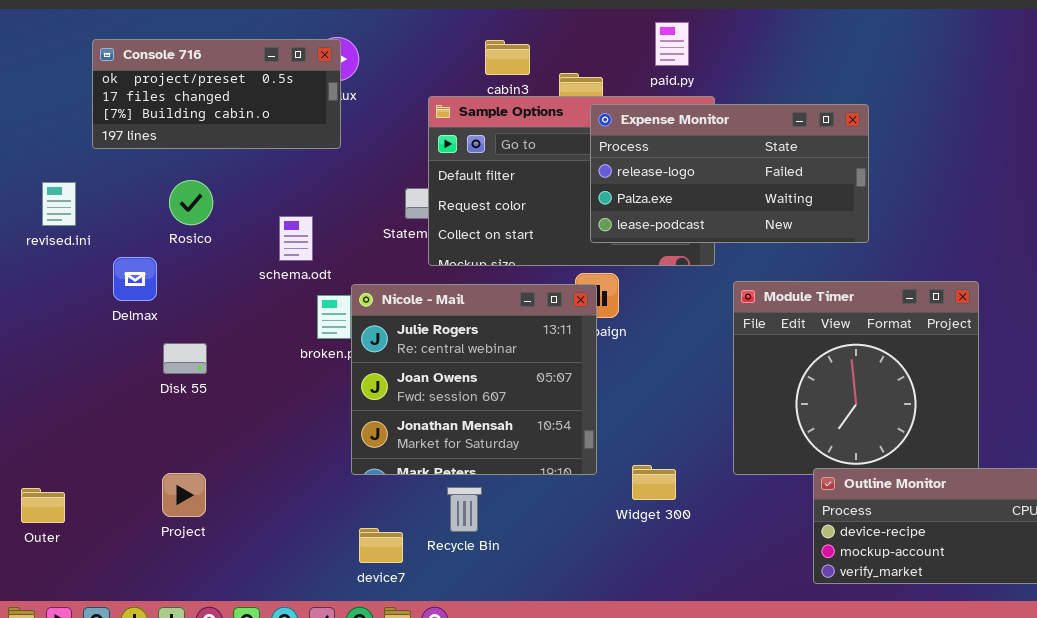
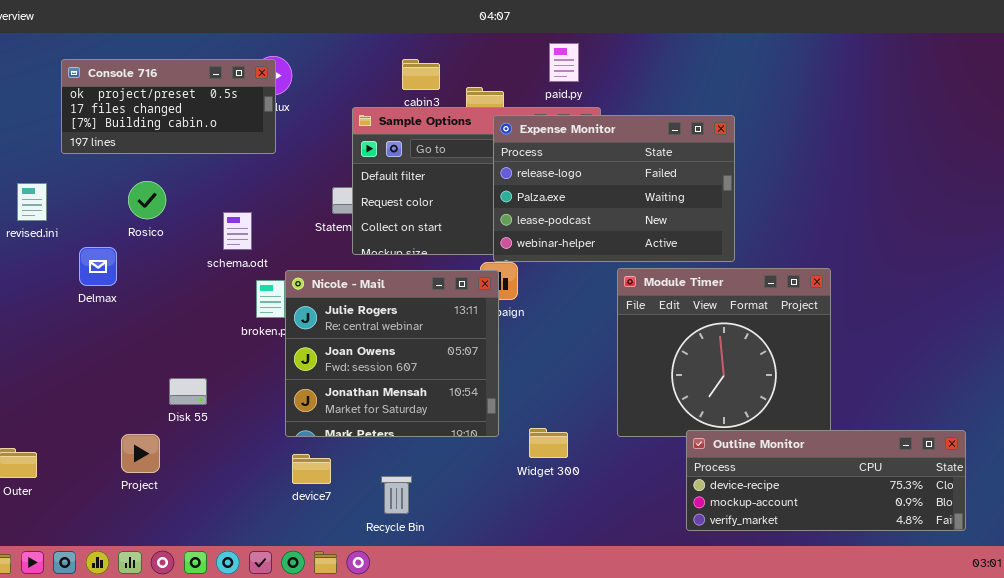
Expense Monitor: [590,104,869,243] -> [493,115,735,262], resized
Disk 55: [163,343,207,374] -> [169,378,207,405], moved
Recycle Bin: [447,487,482,532] -> [381,476,412,514], moved
device7: [359,528,403,563] -> [292,454,331,484], moved

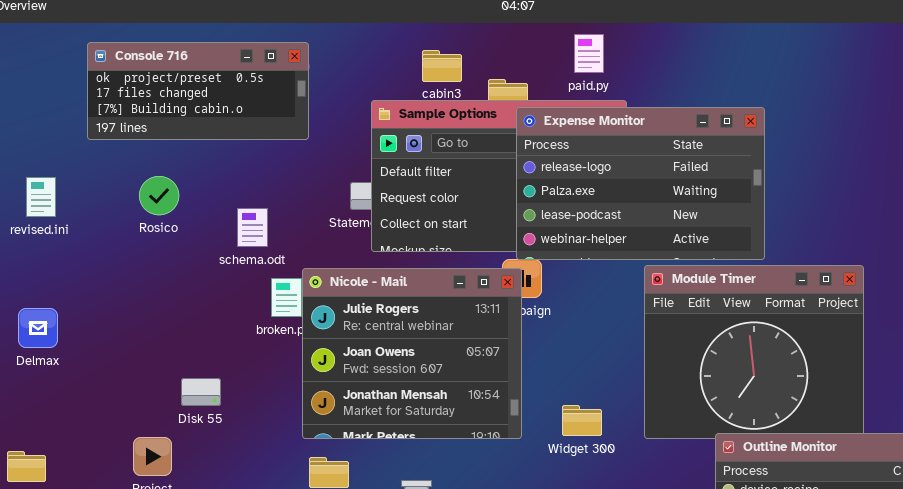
Console 716: [61,59,276,154] -> [87,42,309,140], moved
Delmax: [79,247,117,286] -> [18,308,58,348], moved
Widget 300: [529,428,568,458] -> [562,405,602,436], moved

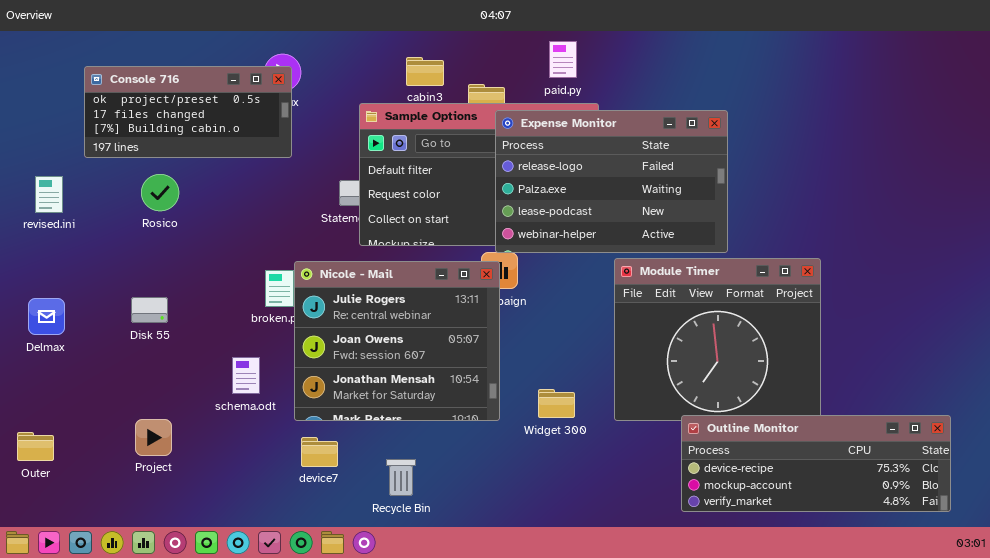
Console 716: [87,42,309,140] -> [84,66,292,158], moved
schema.odt: [237,208,268,247] -> [232,357,260,394], moved
Disk 55: [181,378,221,406] -> [131,297,168,323], moved

